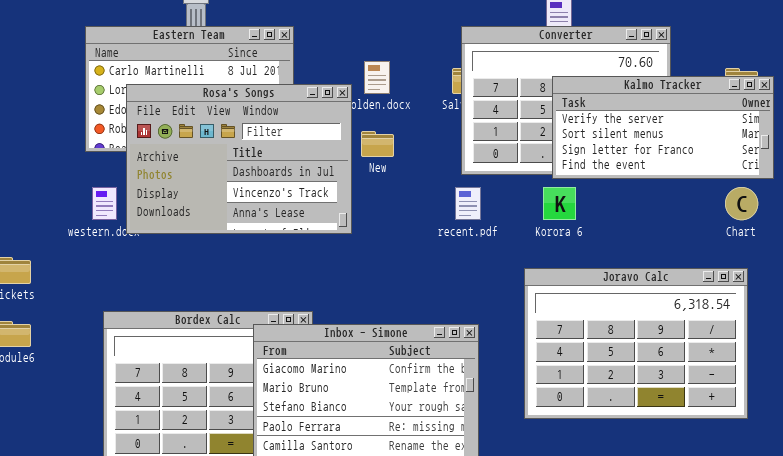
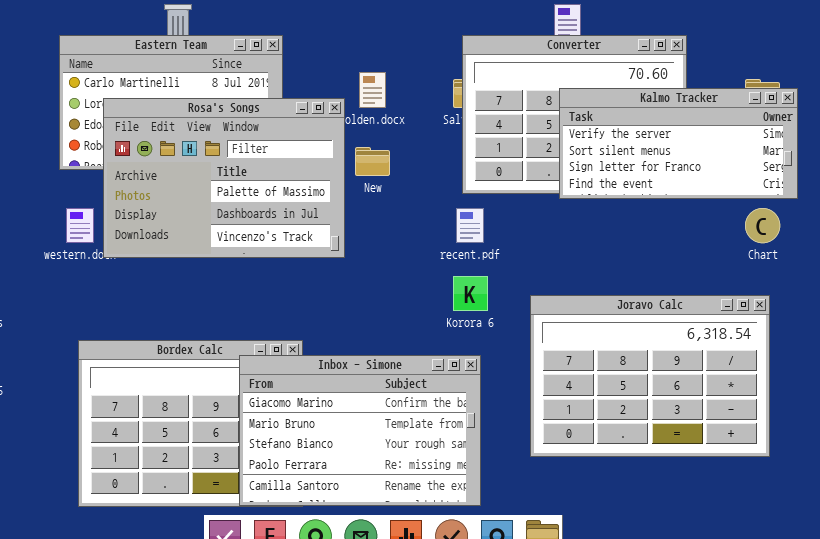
Rosa's Songs: [126,84,352,234] -> [103,98,345,258], scrolled up 1 row
Korora 6: [543,187,576,220] -> [453,276,488,311], moved

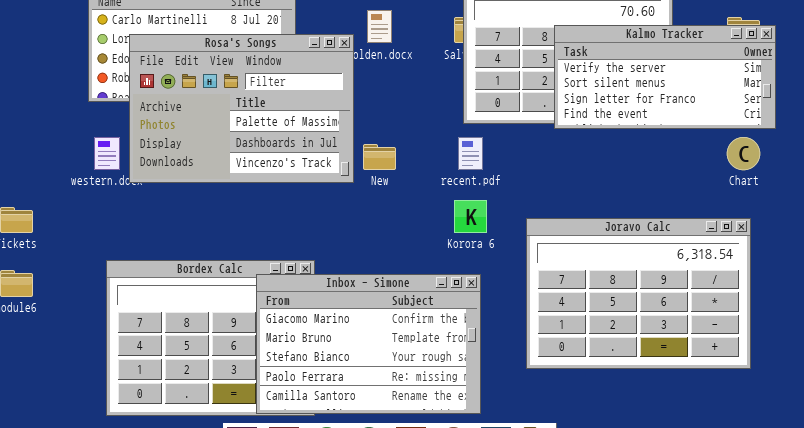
New: [355,147,390,176] -> [363,144,396,170], moved

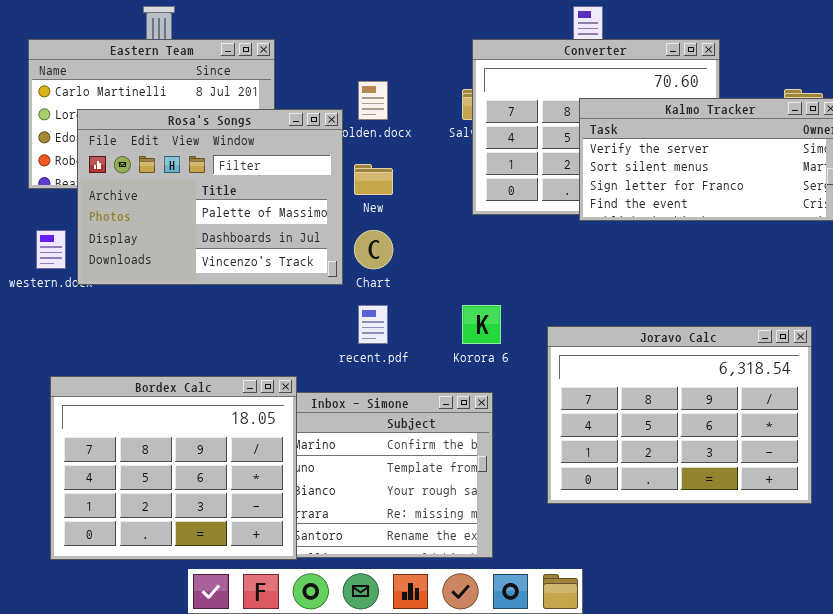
recent.pdf: [458,137,483,170] -> [358,305,388,344], moved
Chart: [727,137,760,170] -> [354,230,393,269], moved
New: [363,144,396,170] -> [354,164,393,195], moved
Bordex Calc: [106,260,315,416] -> [50,376,297,560], raised

